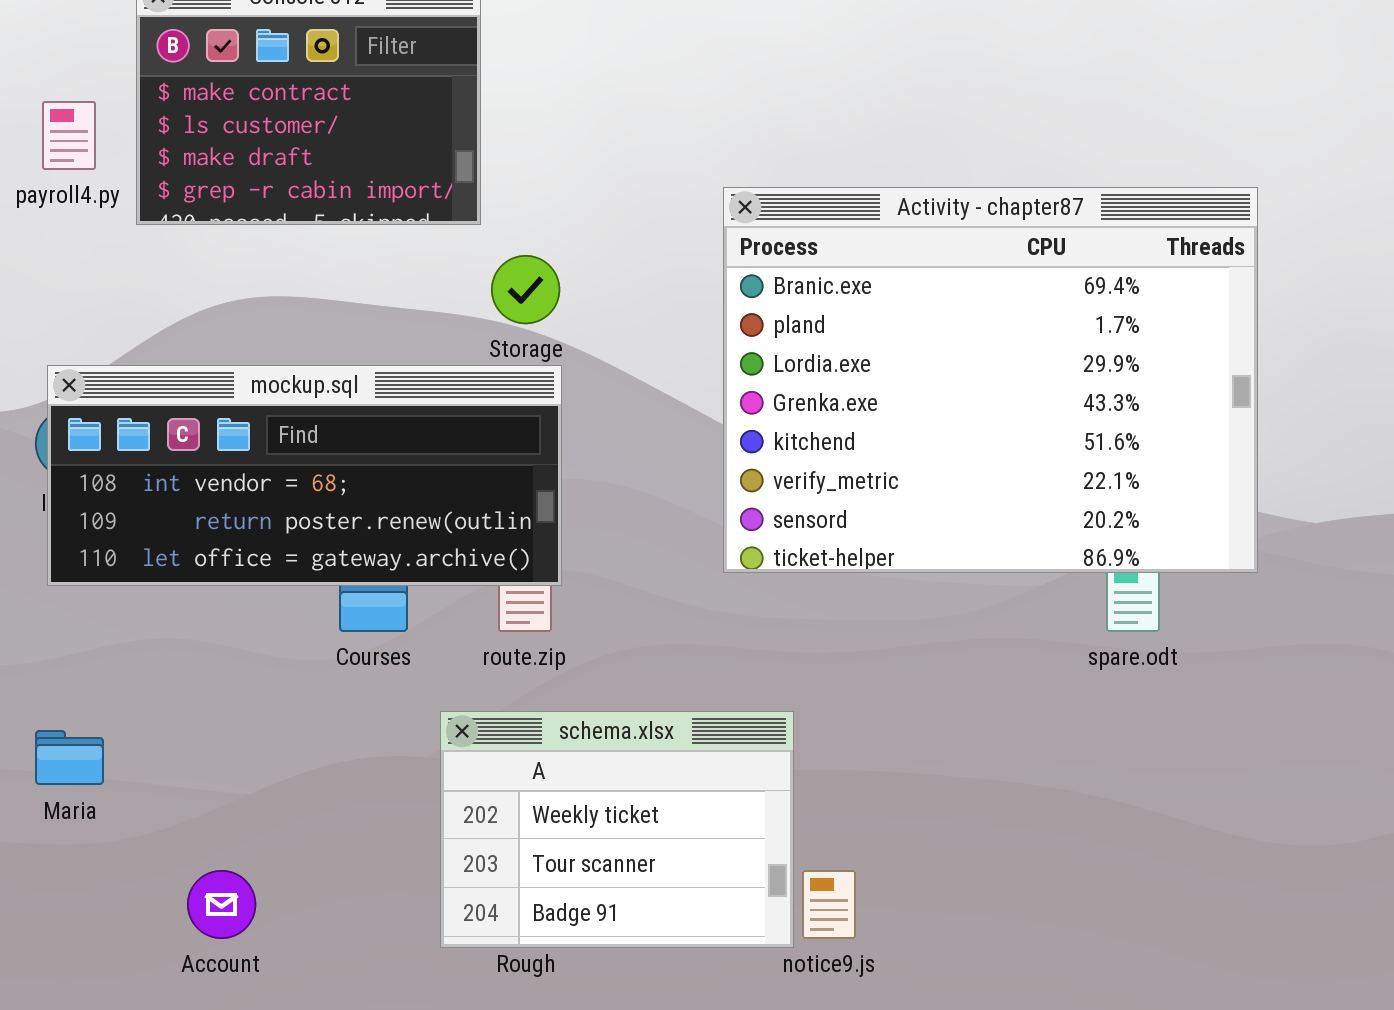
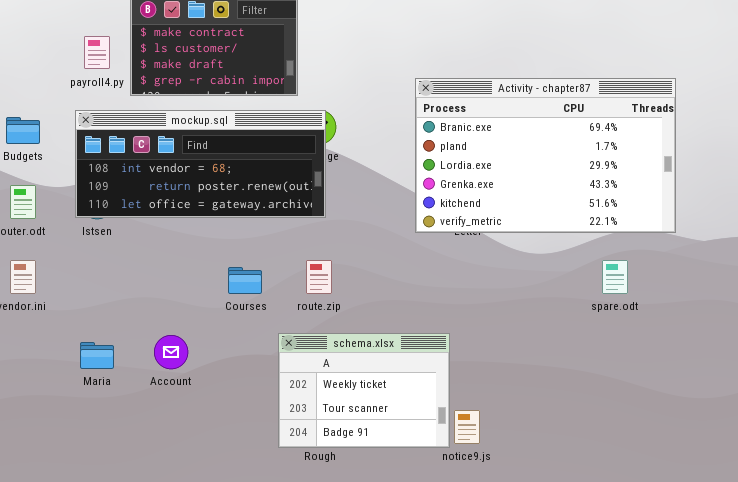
Activity - chapter87: [723,187,1258,573] -> [415,78,676,233], resized
mockup.sql: [47,365,562,586] -> [75,110,326,218], moved
Account: [187,870,256,939] -> [154,335,188,369], moved

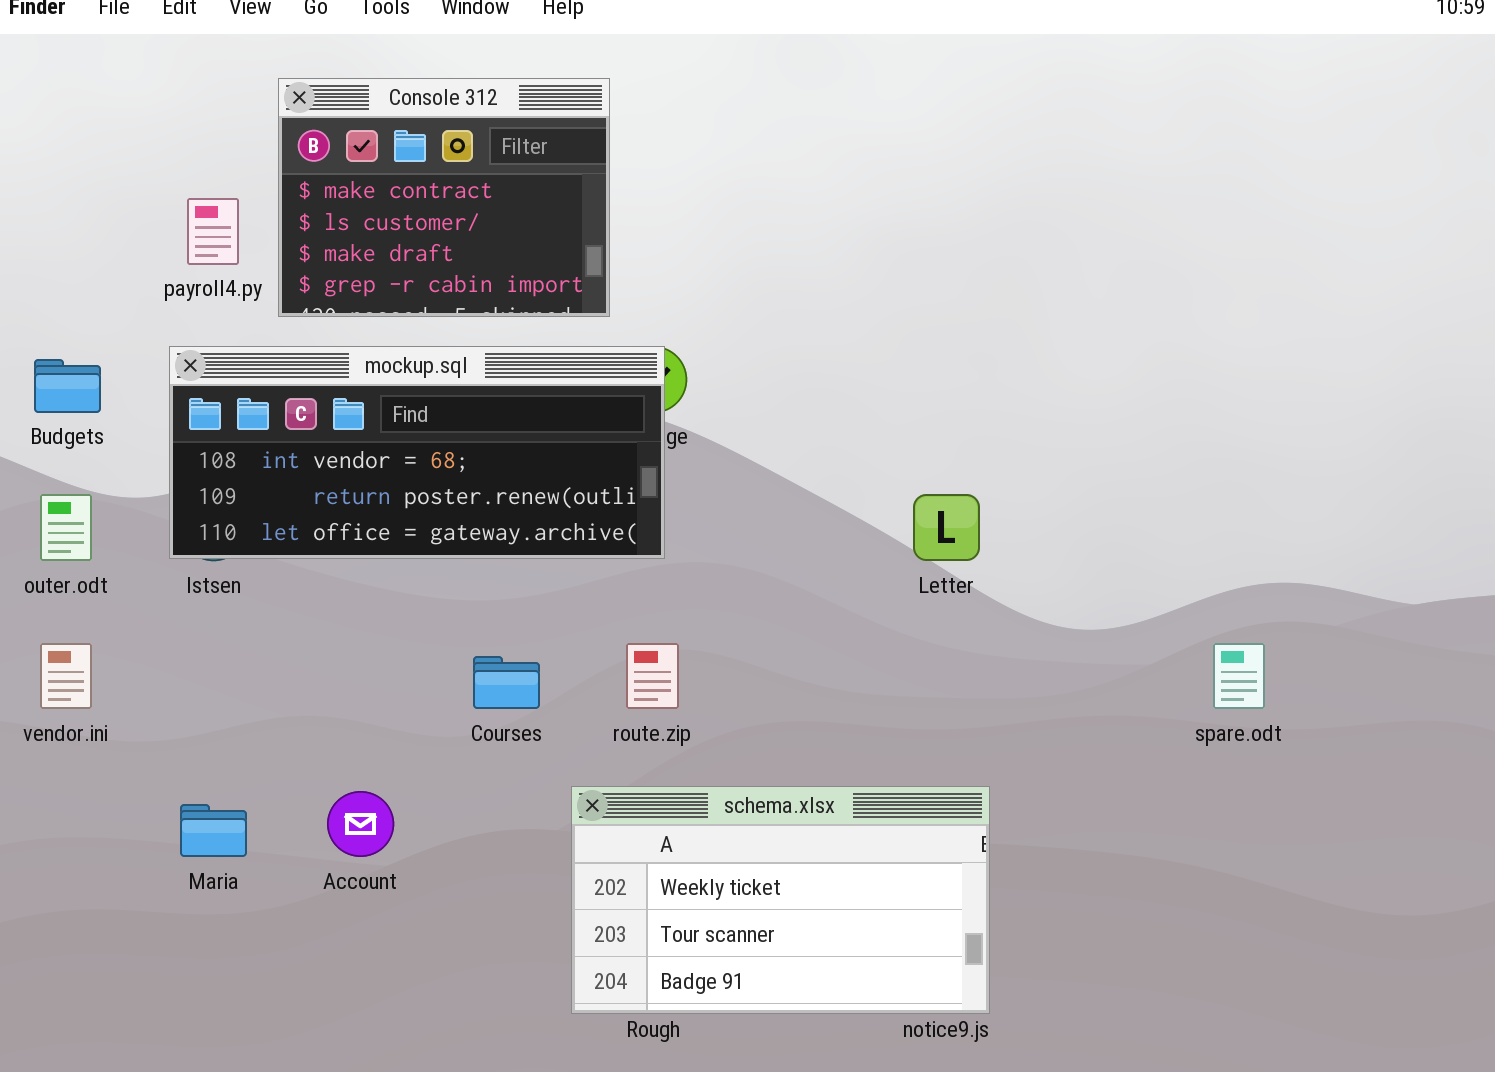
Activity - chapter87: [415,78,676,233] -> none, closed
schema.xlsx: [278,333,450,448] -> [571,786,990,1014], resized

